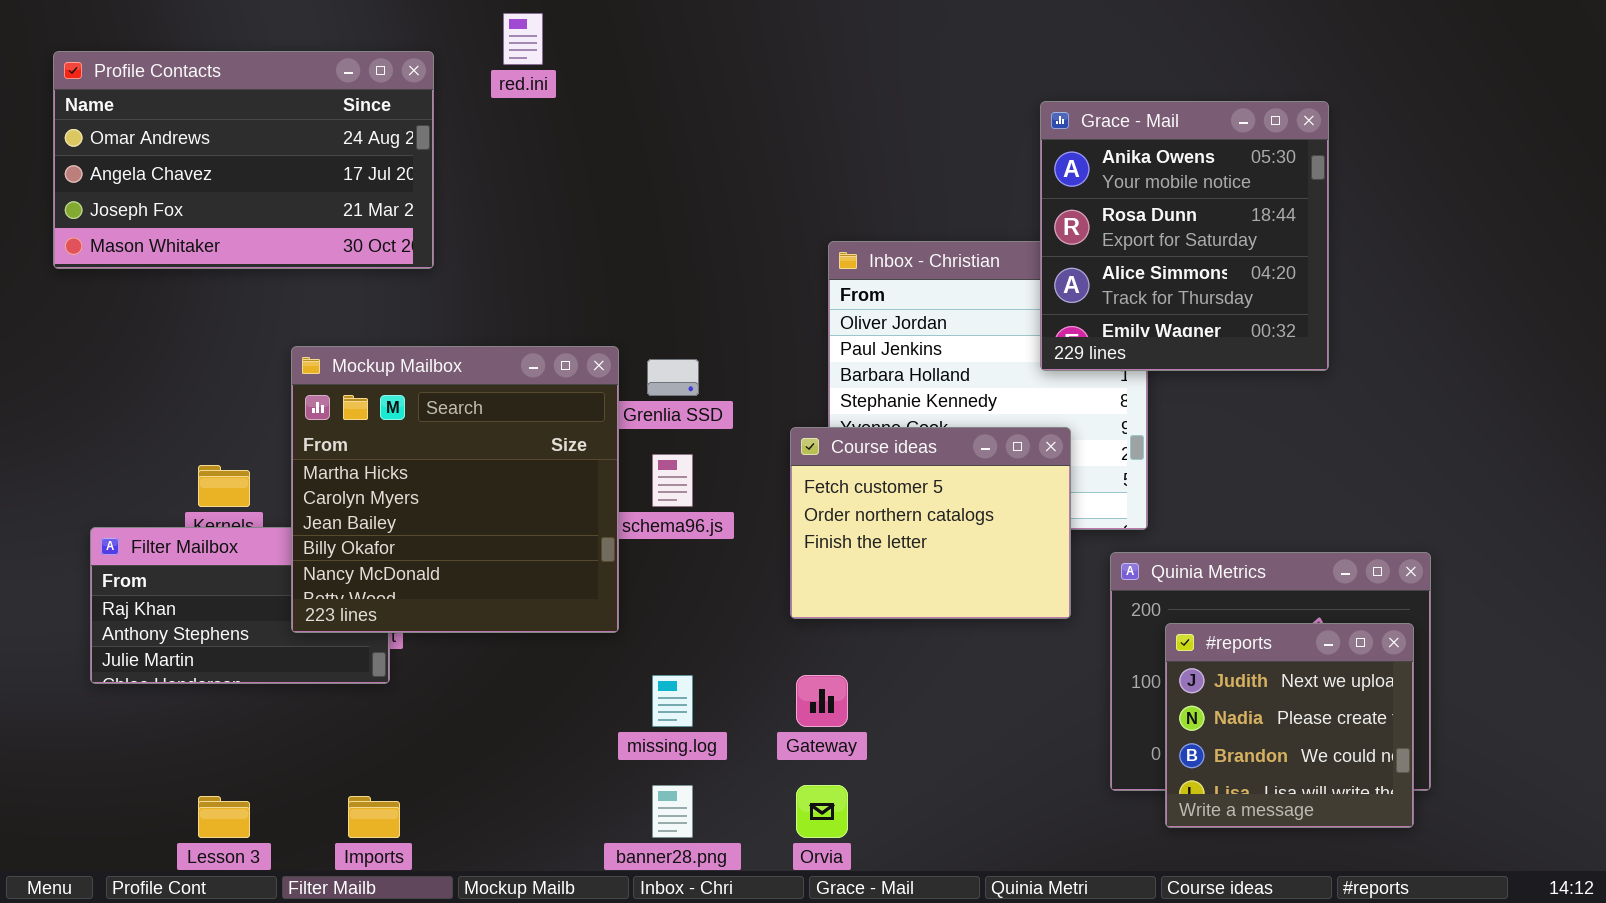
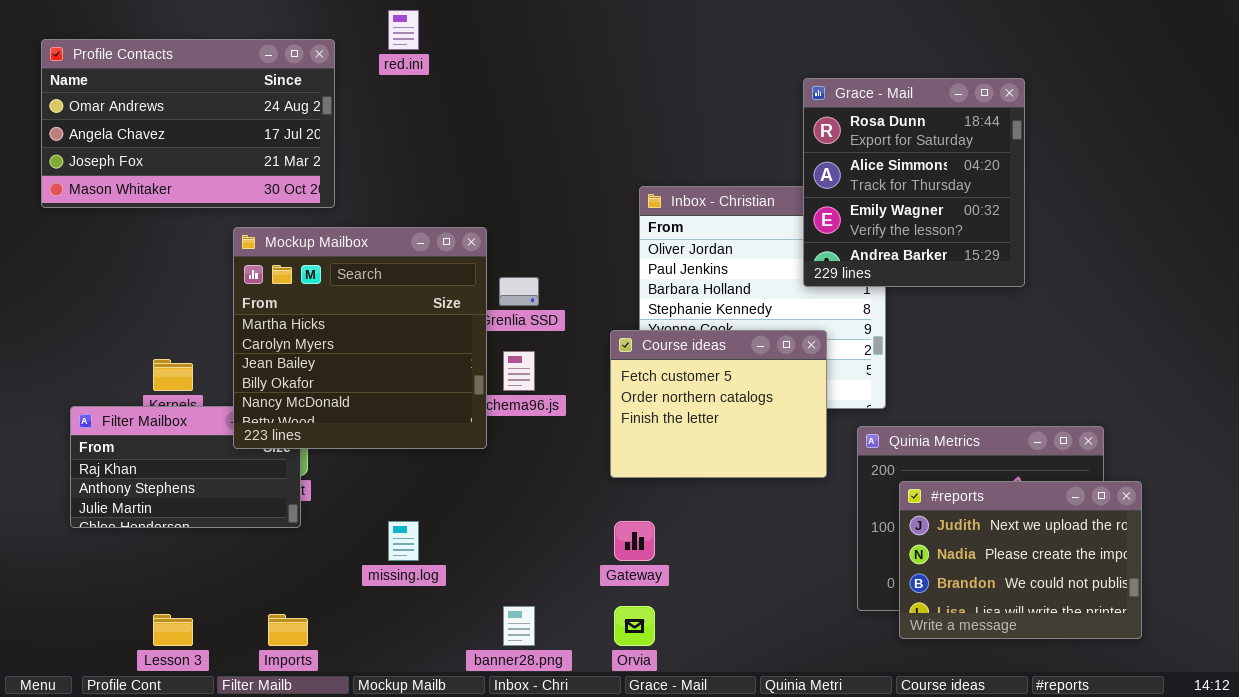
Grace - Mail: [1040,101,1329,371] -> [803,78,1025,287], scrolled down 1 row
Mockup Mailbox: [291,346,619,633] -> [233,227,487,449], moved
#reports: [1165,623,1414,828] -> [899,481,1142,639], resized
missing.log: [652,675,693,727] -> [388,521,419,561], moved

